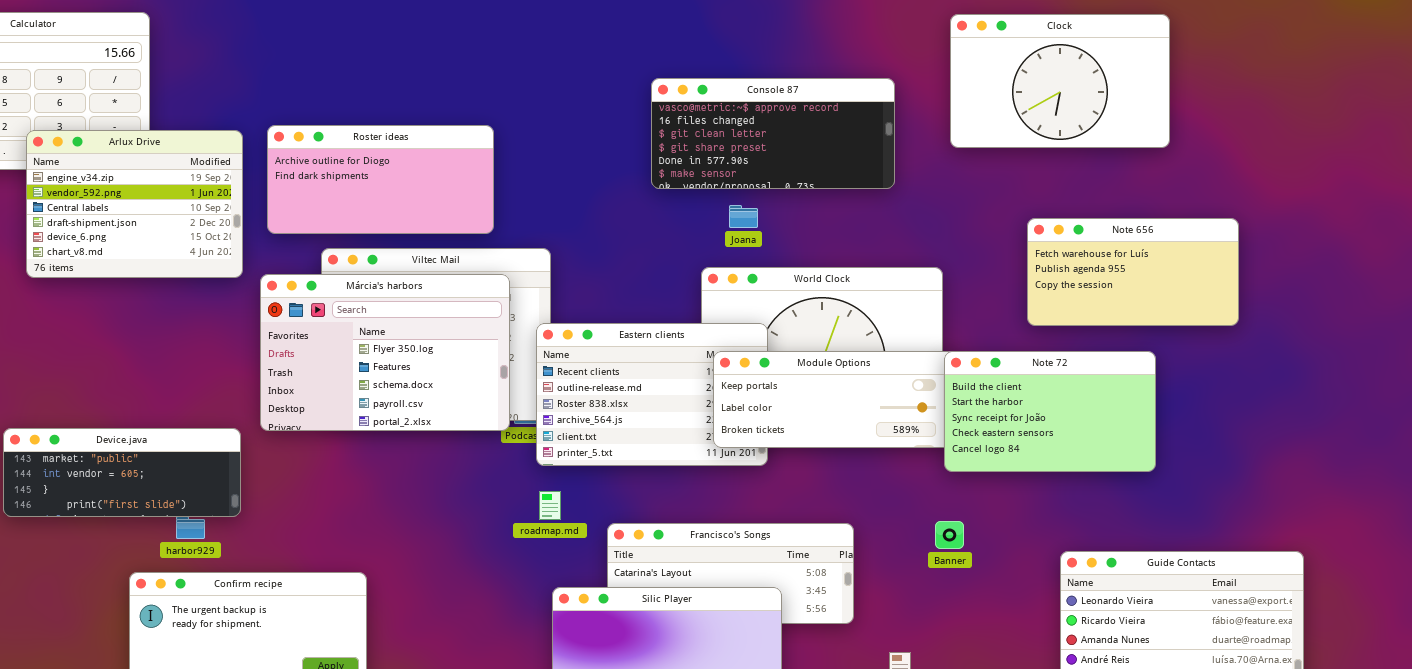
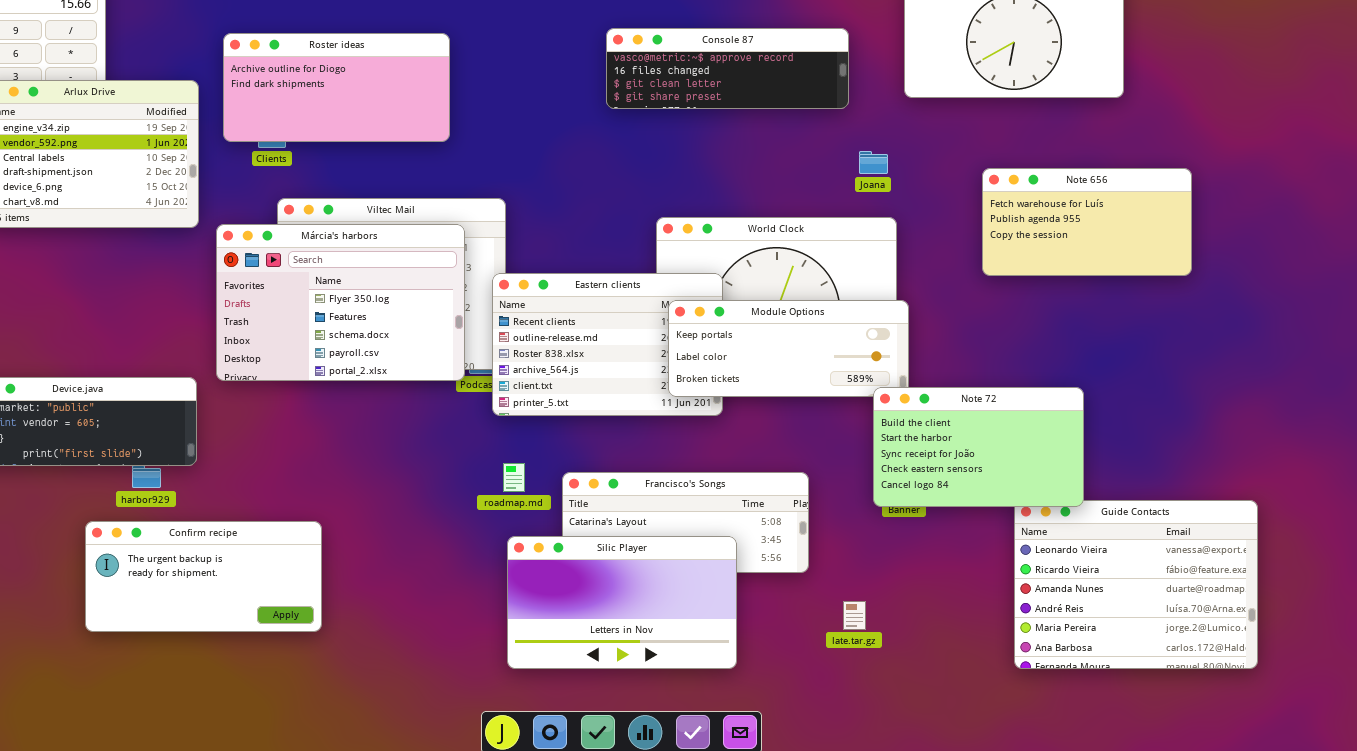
Console 87: [651,78,895,189] -> [606,28,849,109], resized
Roster ideas: [267,125,494,234] -> [223,33,450,142], moved
Joana: [729,205,758,228] -> [859,151,888,174], moved
Note 72: [944,351,1156,472] -> [873,387,1084,507], moved
roadmap.md: [539,491,561,520] -> [503,463,525,492], moved

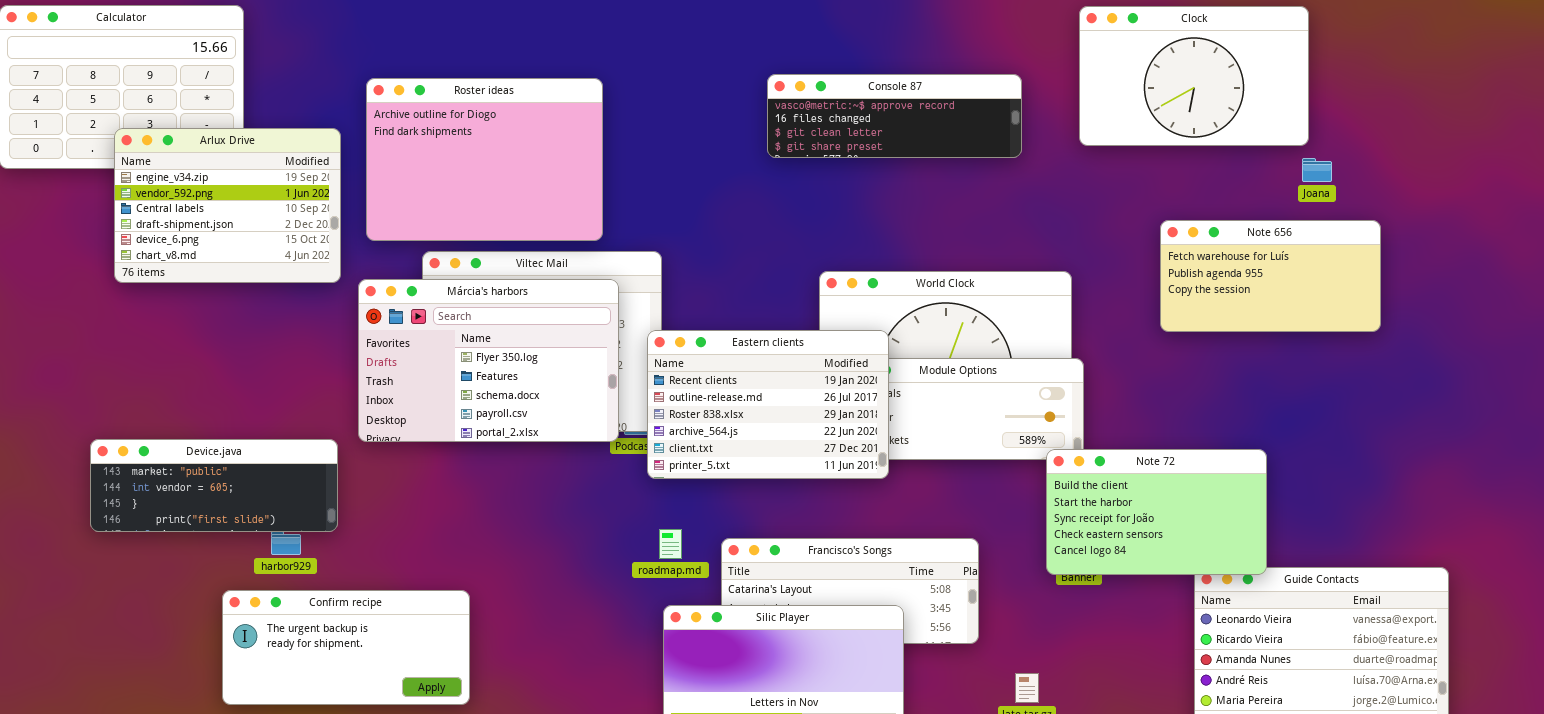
Roster ideas: [223,33,450,142] -> [366,78,603,241], resized
Joana: [859,151,888,174] -> [1302,158,1332,182], moved
Eastern clients: [492,273,723,416] -> [647,330,889,479], raised

